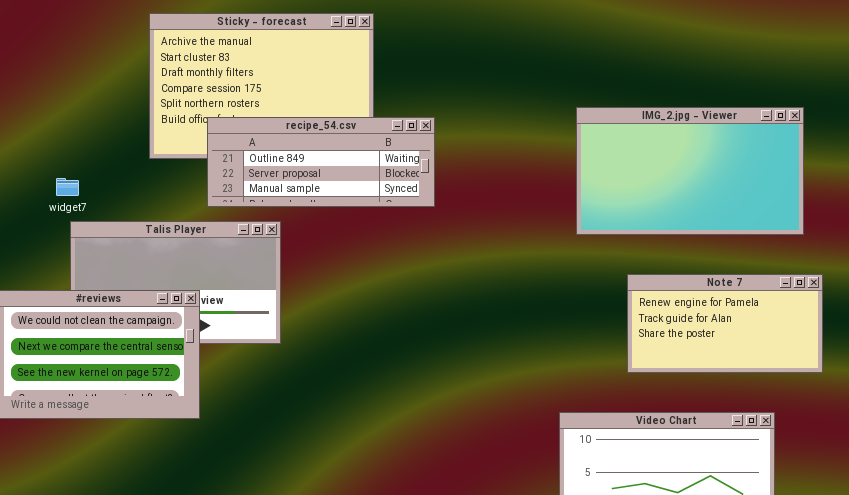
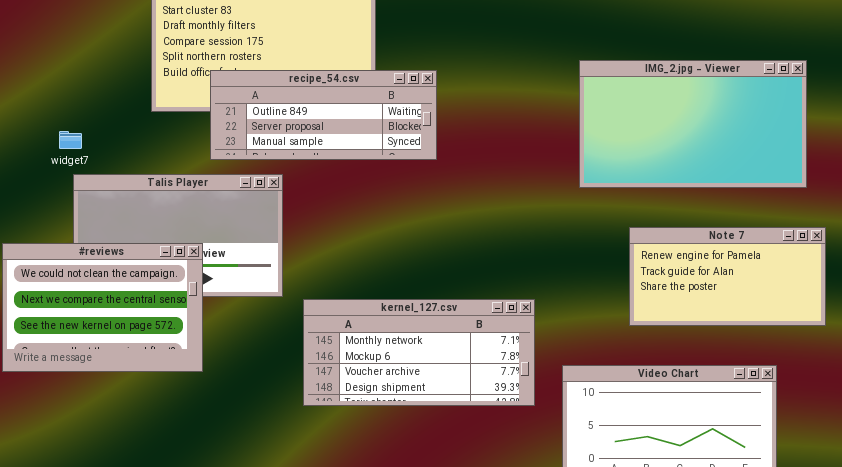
kernel_127.csv: none -> [303,299,535,406], opened

